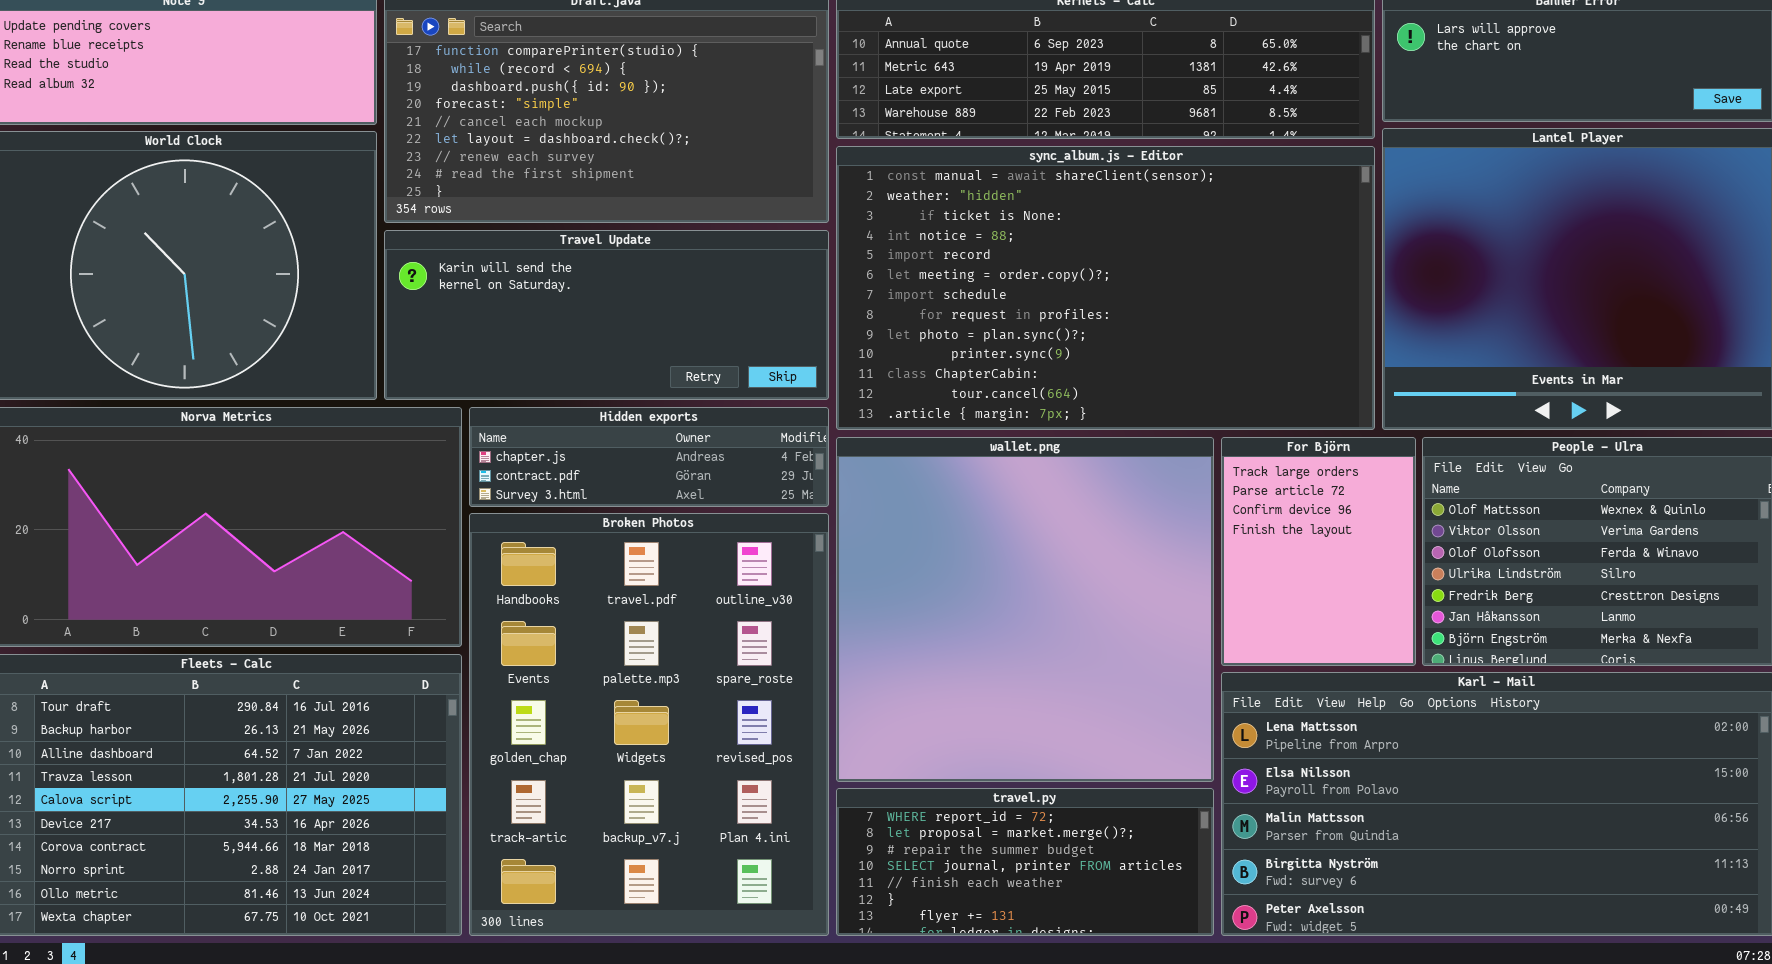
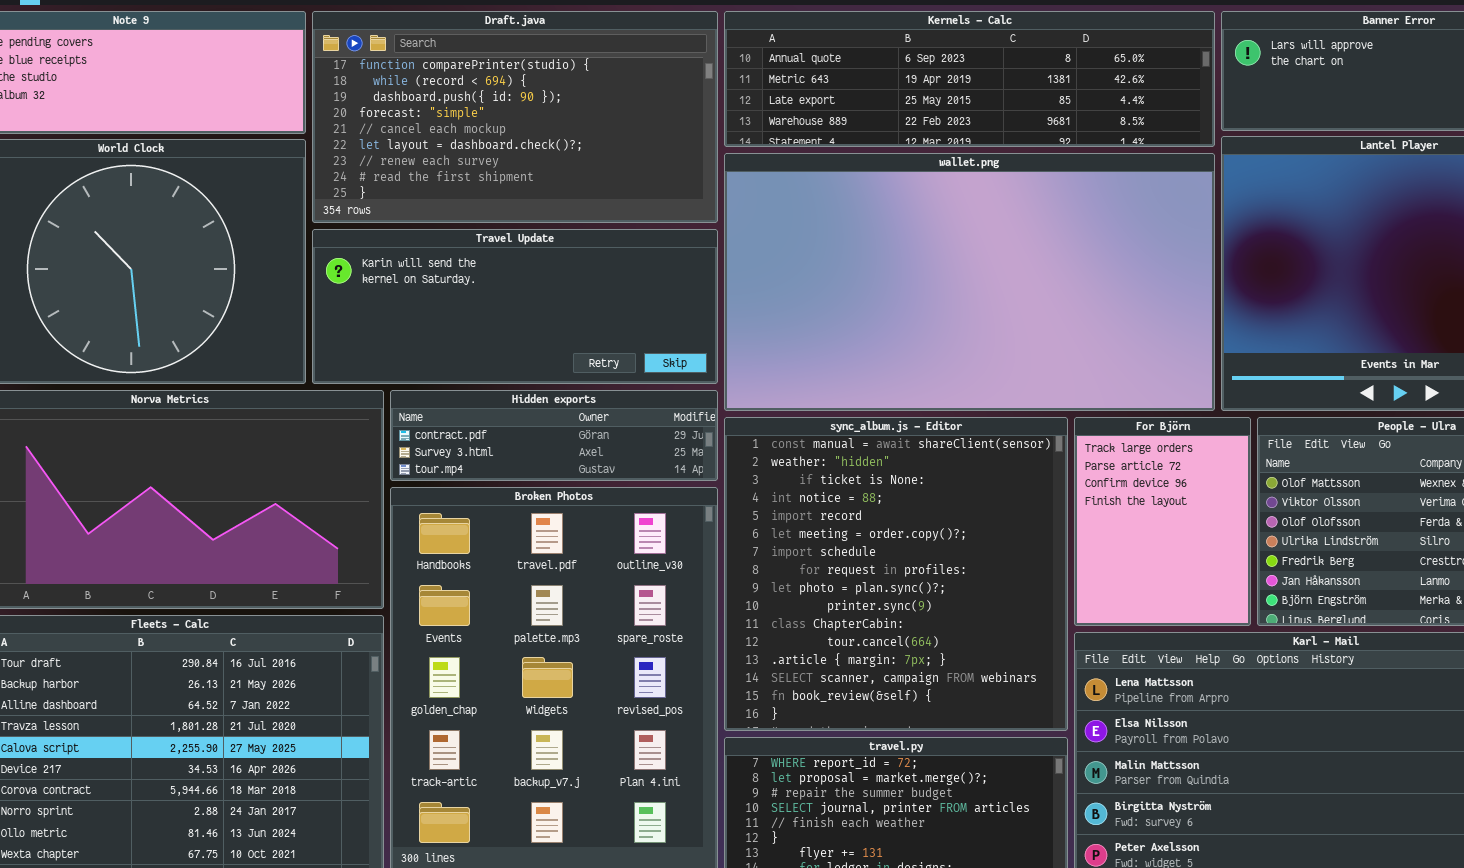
sync_album.js - Editor: [836,146,1375,430] -> [724,417,1068,731], moved, resized
Hidden exports: [469,407,829,507] -> [390,390,718,481], scrolled down 1 row
wallet.png: [836,437,1214,782] -> [724,153,1215,411], moved, resized

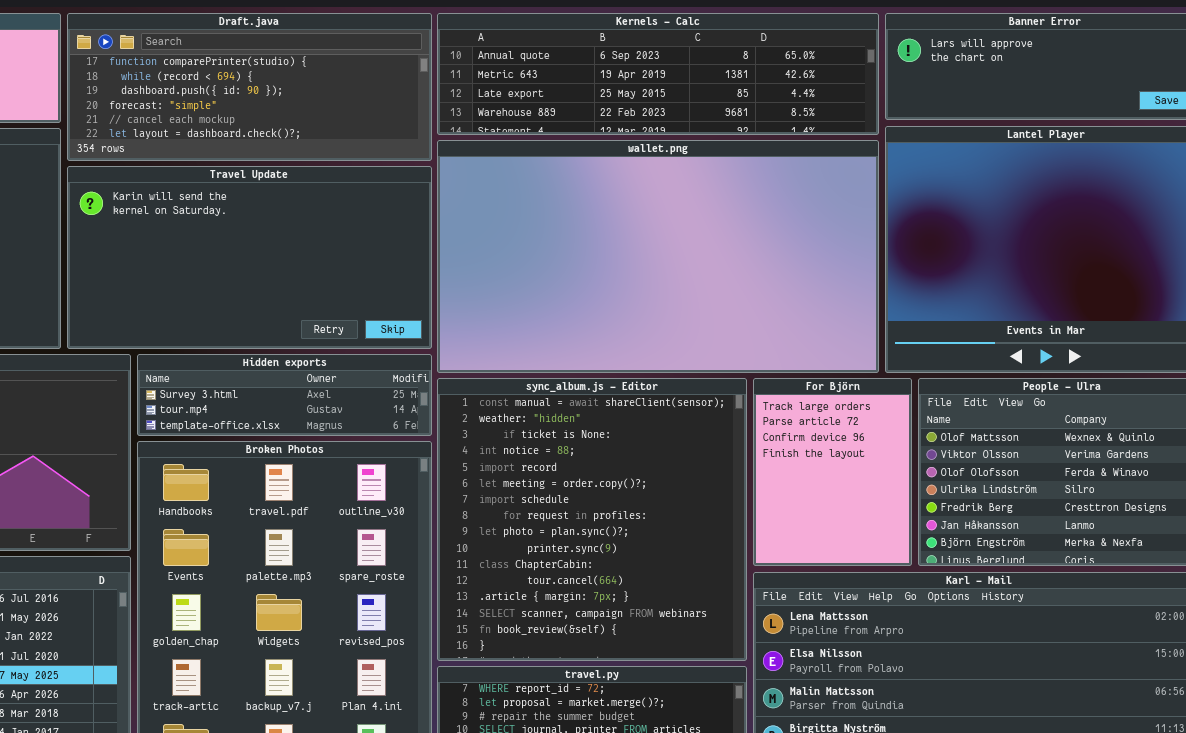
Draft.java: [312,11,718,223] -> [67,13,432,161], resized
Travel Update: [312,229,718,384] -> [67,166,432,349], resized
Hidden exports: [390,390,718,481] -> [137,354,432,436], scrolled down 1 row

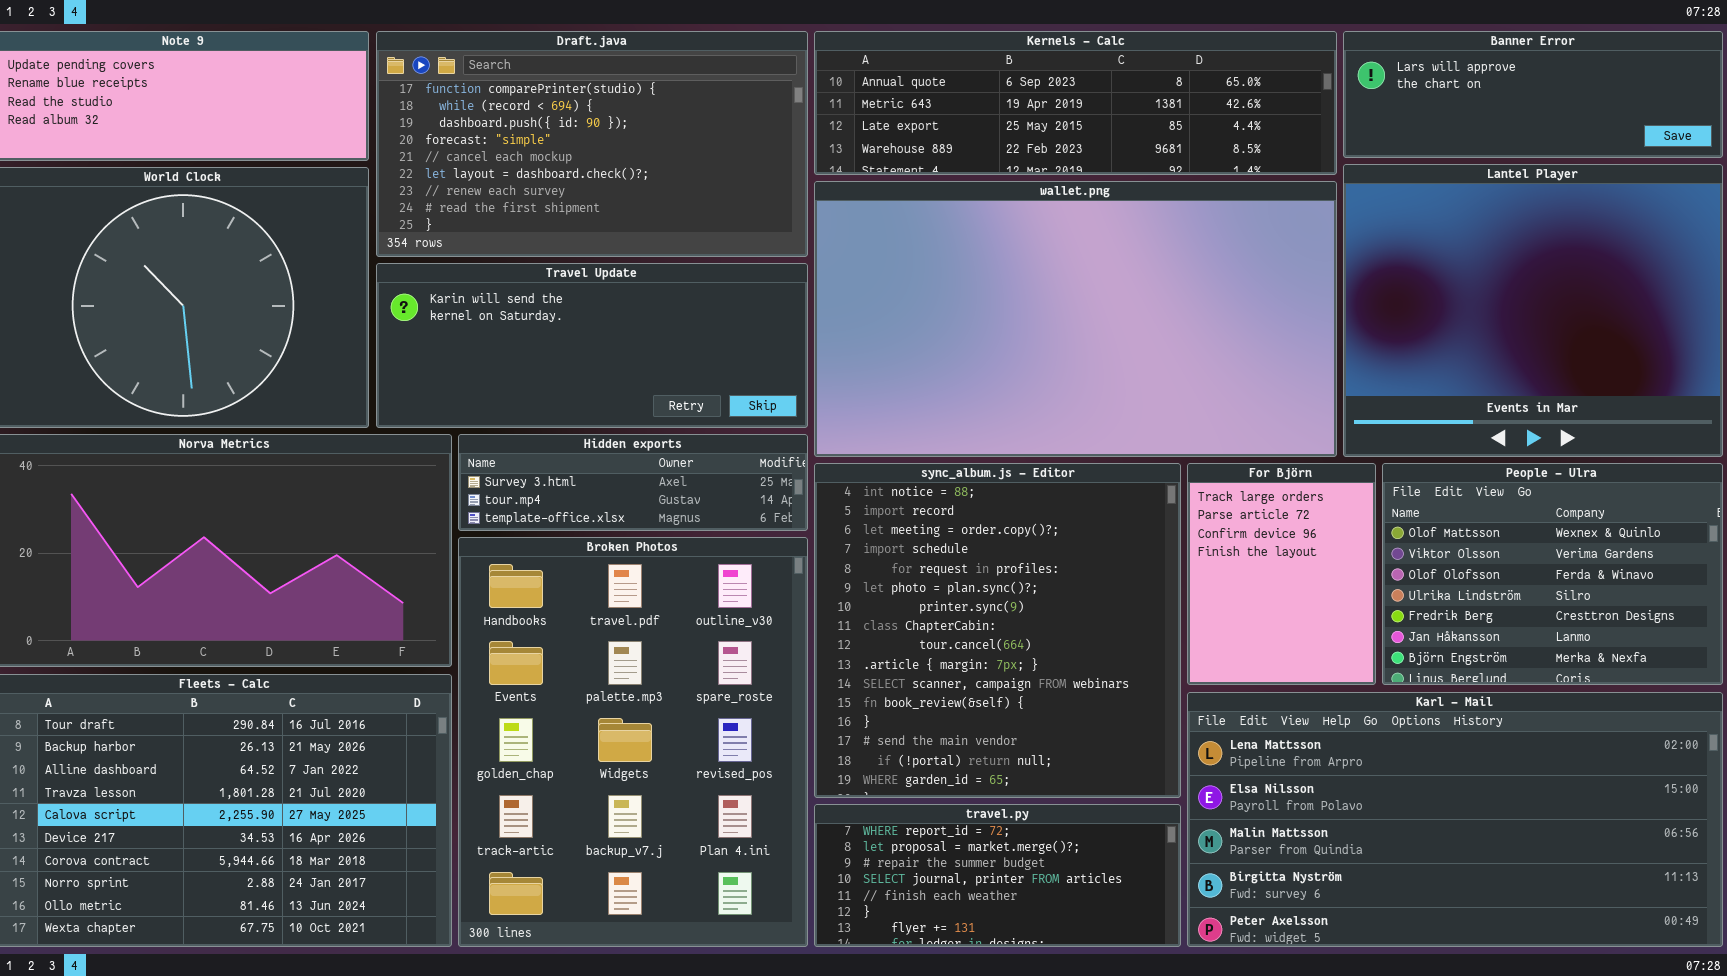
Draft.java: [67,13,432,161] -> [376,31,808,257], resized
Travel Update: [67,166,432,349] -> [376,263,808,428], resized
sync_album.js - Editor: [437,378,747,661] -> [814,463,1181,798], scrolled down 3 rows

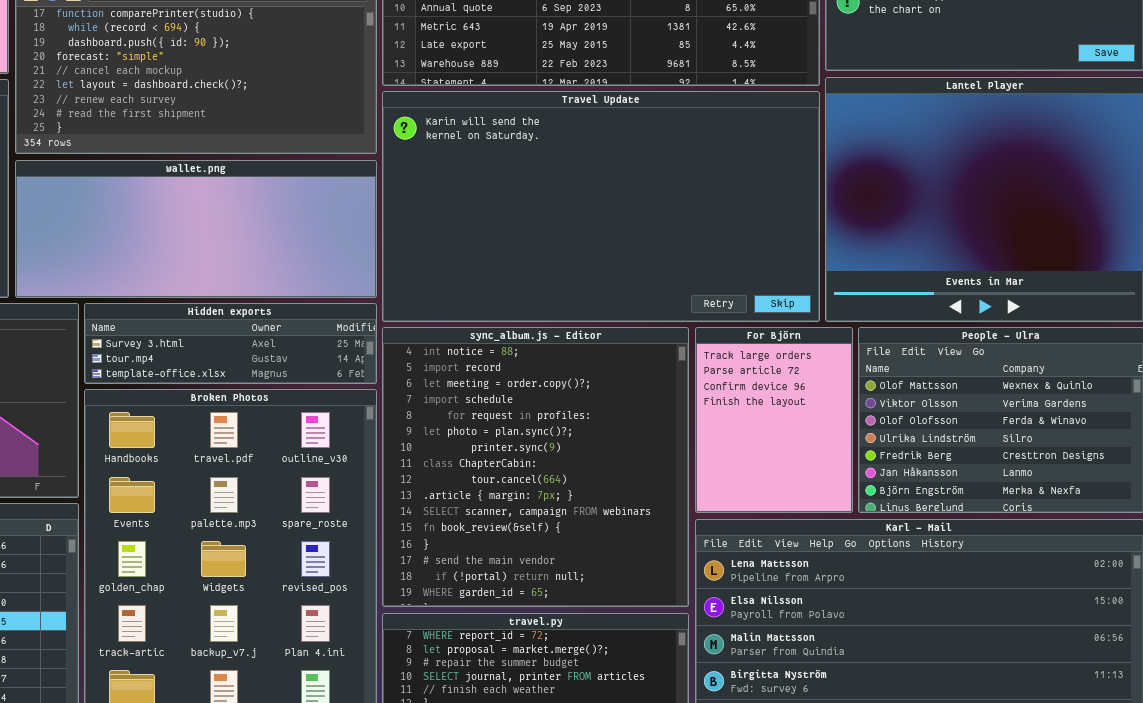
wallet.png: [814,181,1337,457] -> [15,160,377,298], moved, resized
Travel Update: [376,263,808,428] -> [382,91,820,322], moved, resized

